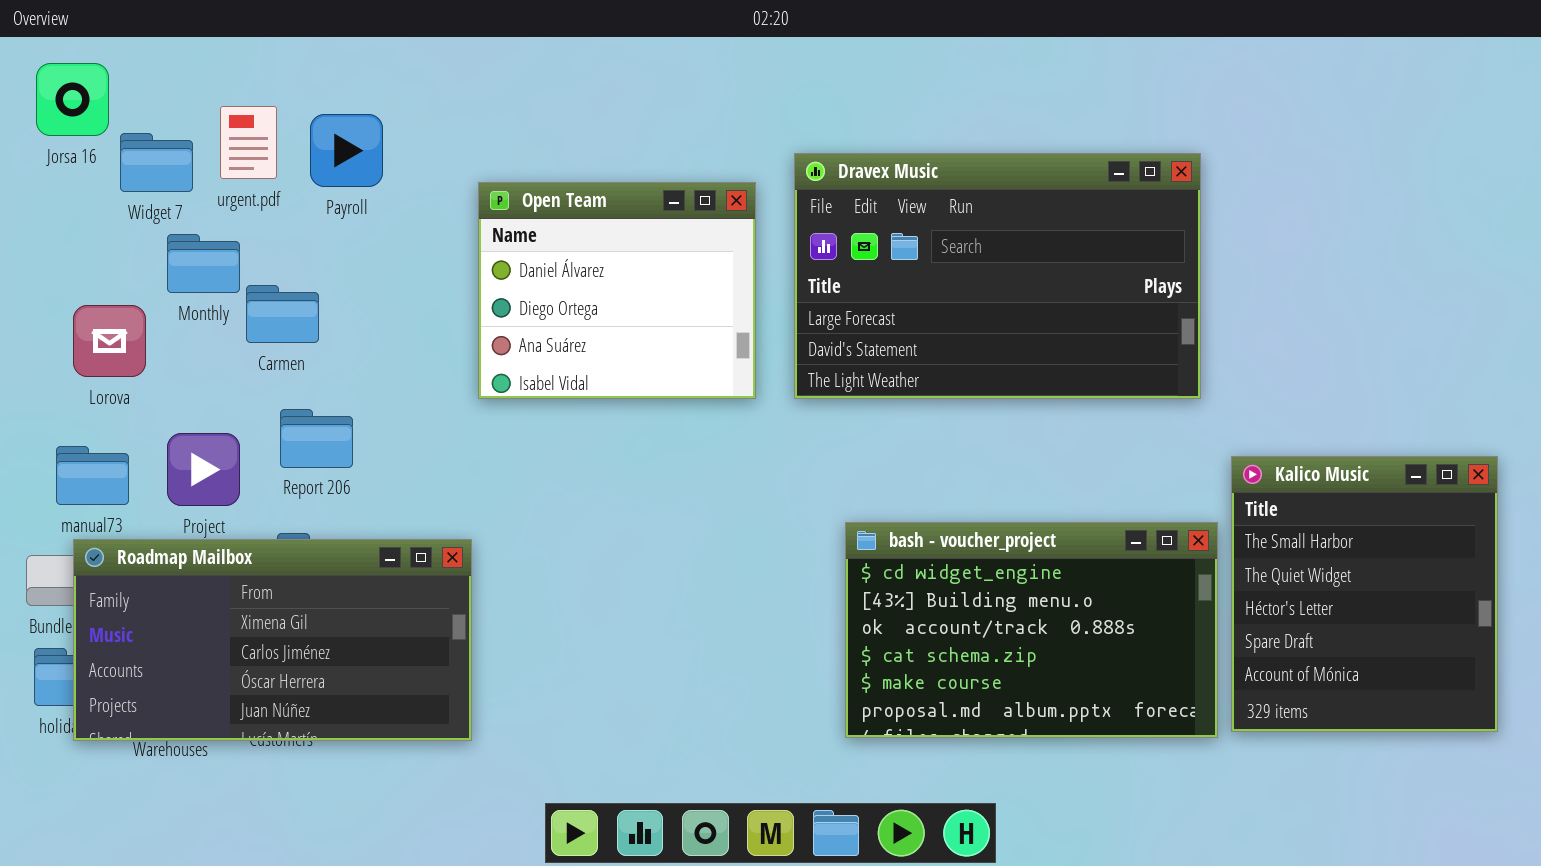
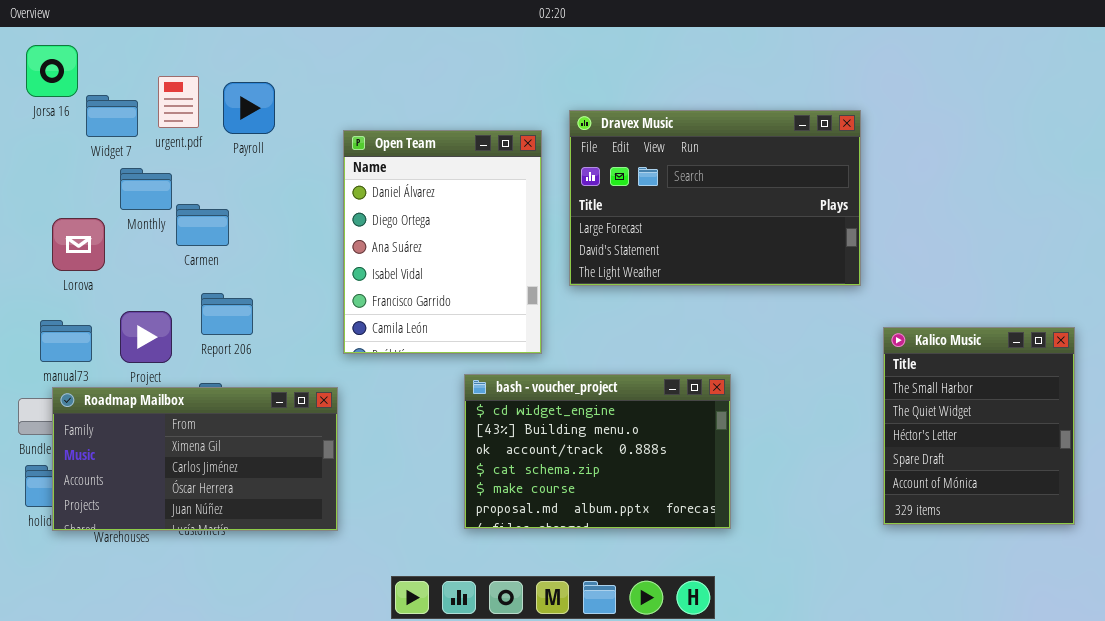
Open Team: [478,182,756,399] -> [343,130,542,354], resized
bash - voucher_project: [845,522,1218,738] -> [464,374,731,529], moved

